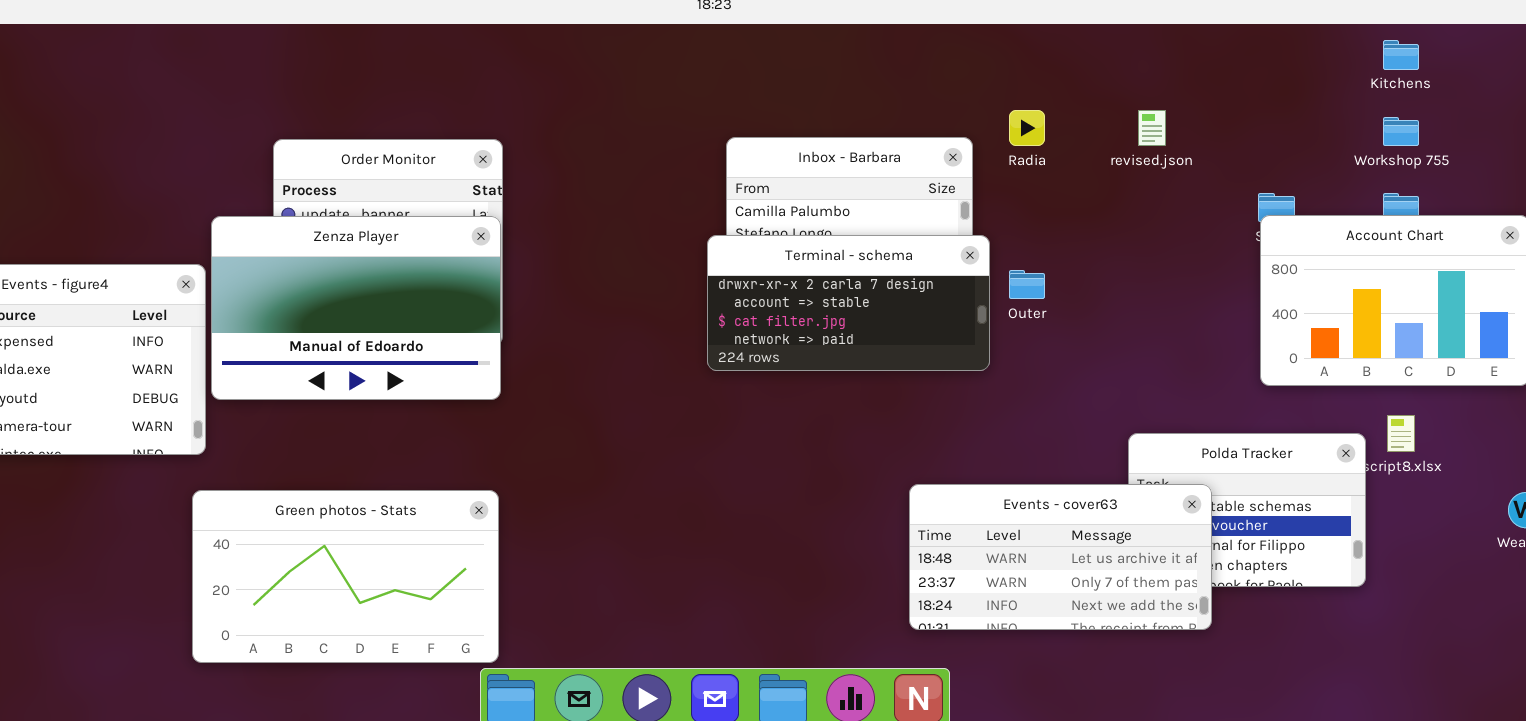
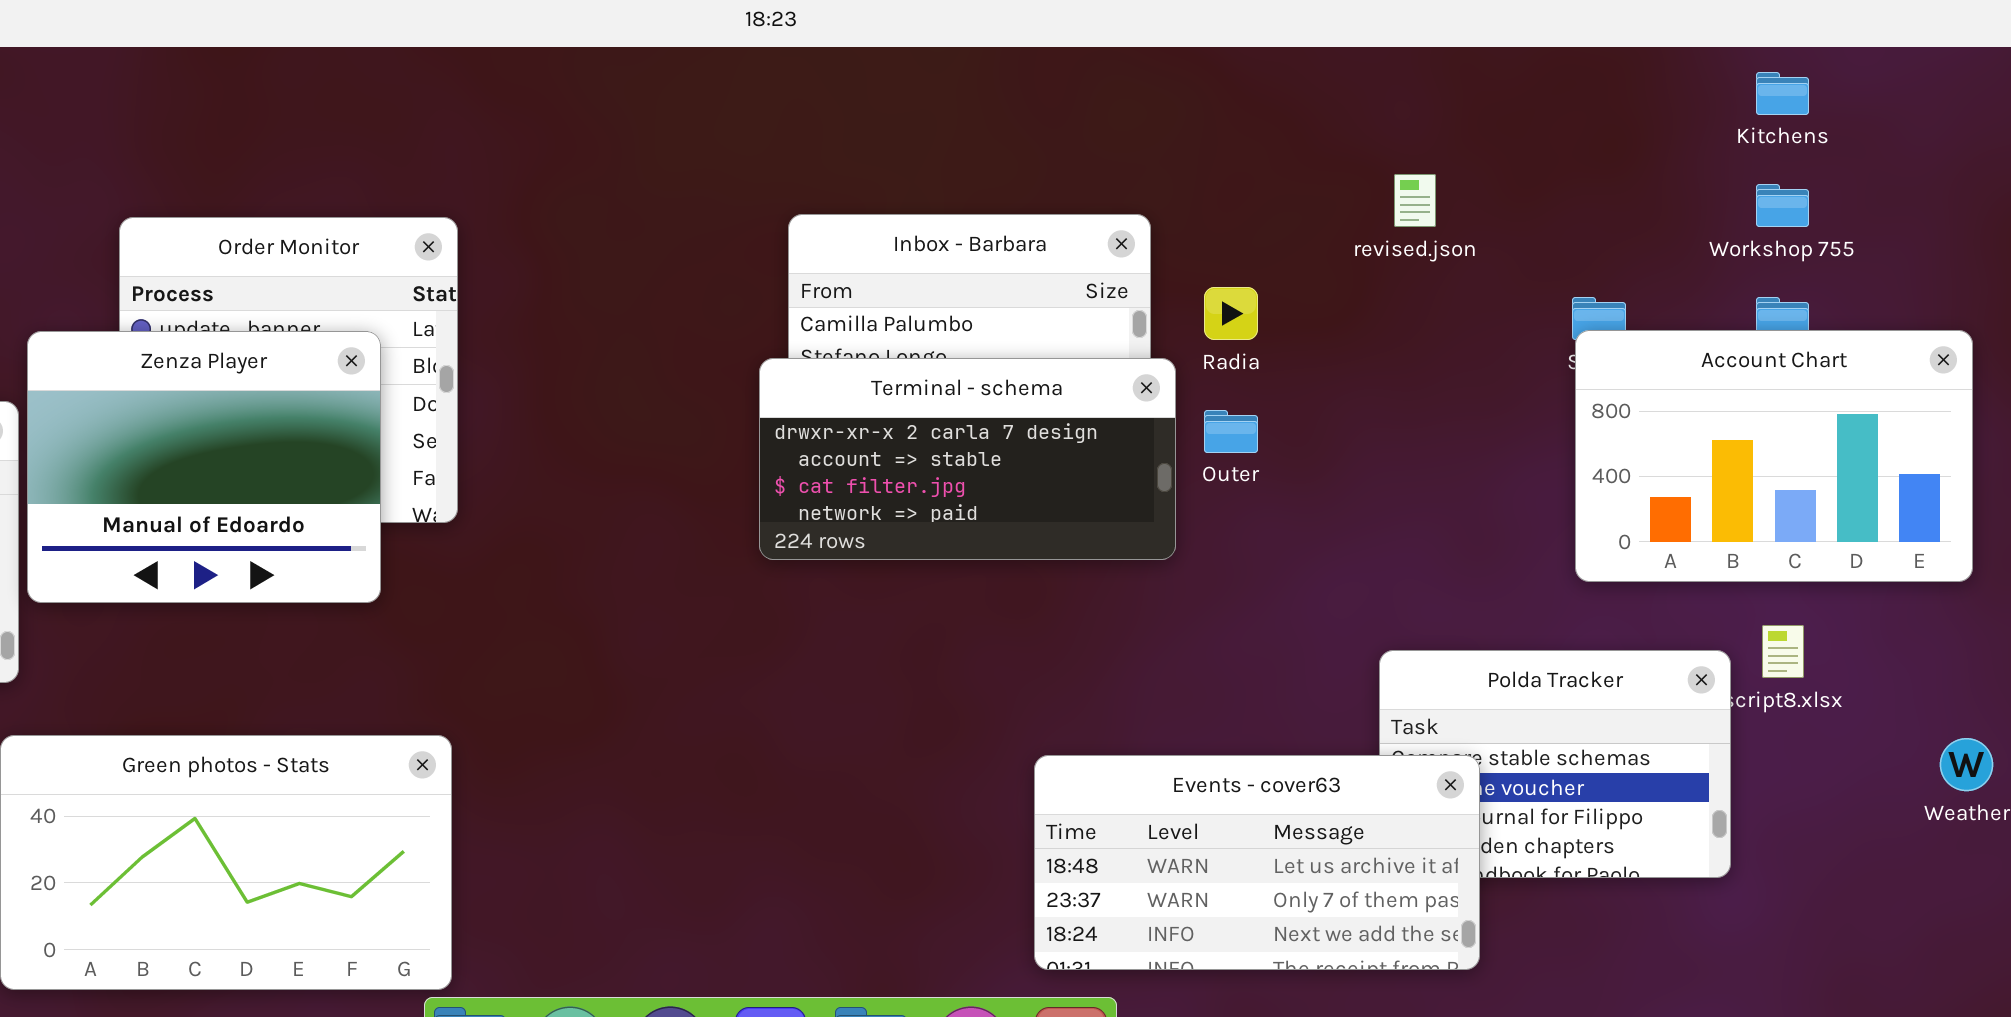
Radia: [1009,110,1045,146] -> [1204,287,1258,340], moved
Zenza Player: [211,216,501,400] -> [27,331,381,603], resized
Events - cover63: [909,484,1212,630] -> [1034,755,1480,970], moved

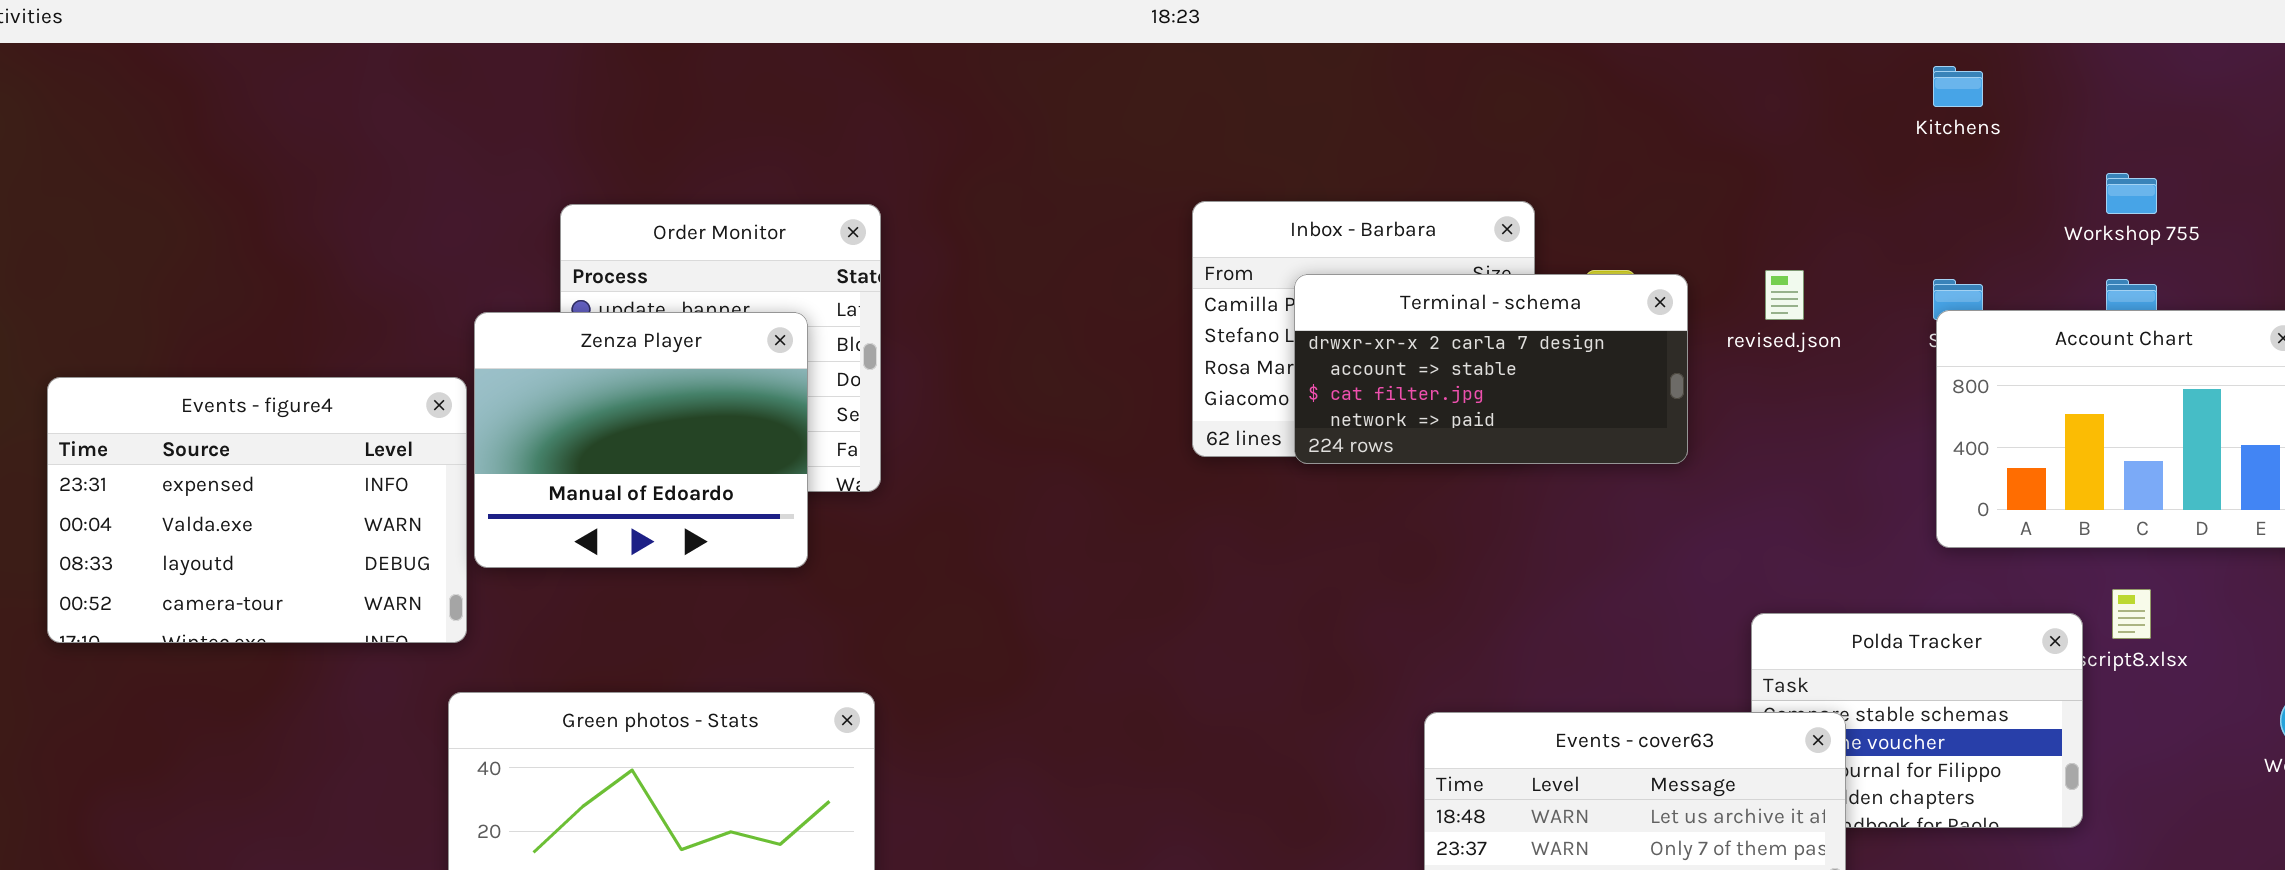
Kitchens: [1756,72,1809,115] -> [1933,66,1983,107], moved
revised.json: [1394,174,1436,227] -> [1765,270,1804,320], moved
Terminal - schema: [759,358,1176,560] -> [1294,274,1688,464], moved

